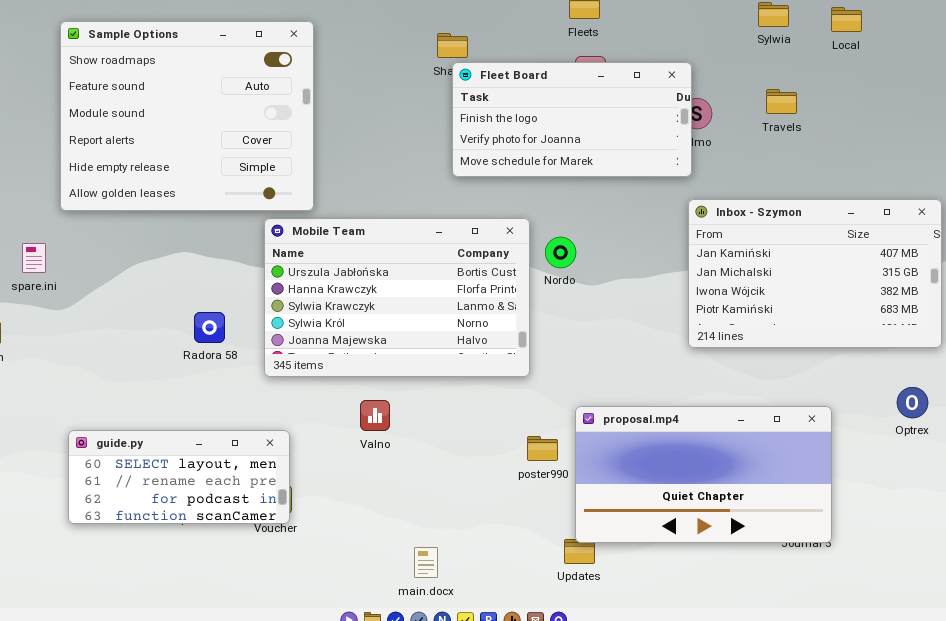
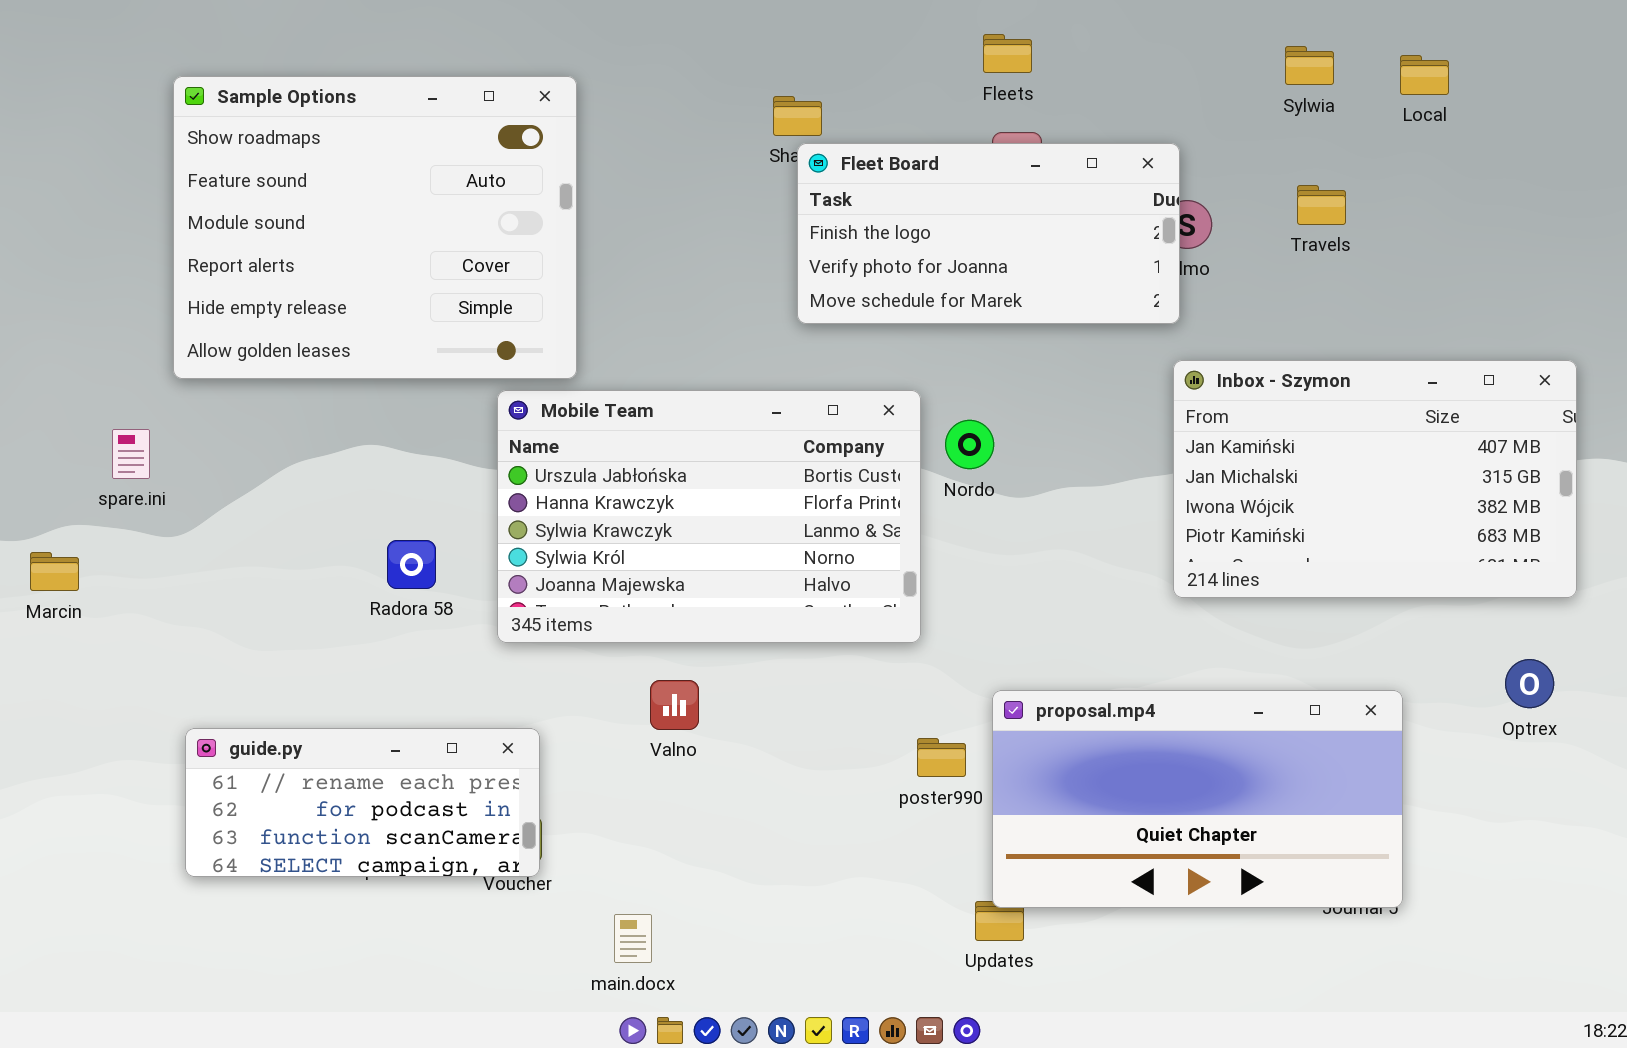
guide.py: [68,430,290,524] -> [185,728,540,877], scrolled down 1 row
main.docx: [414,547,438,578] -> [614,914,652,963], moved

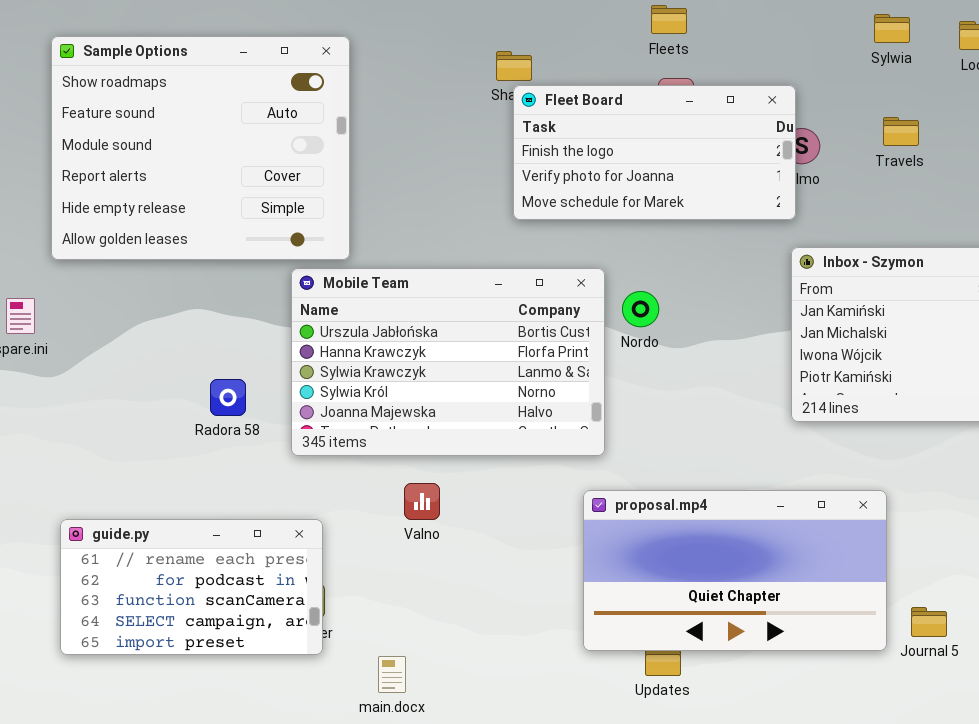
proposal.mp4: [992,690,1403,908] -> [583,490,887,651], moved
guide.py: [185,728,540,877] -> [60,519,323,655], resized

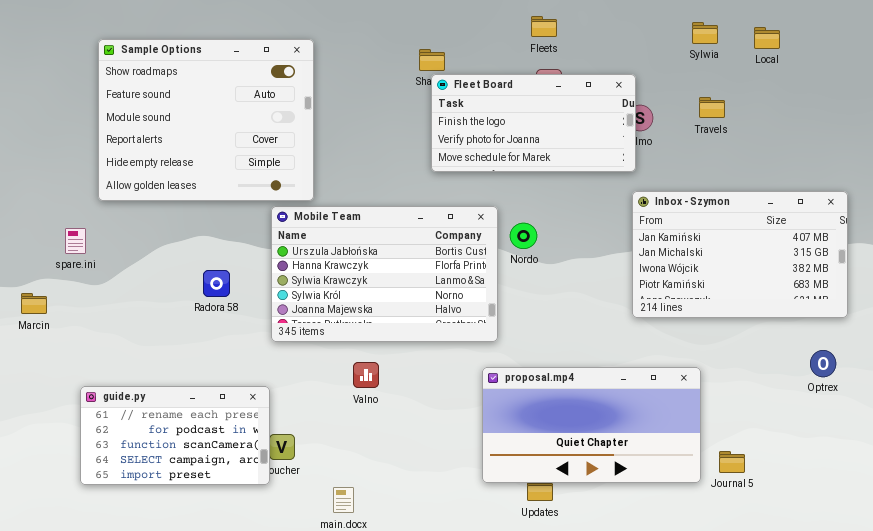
Radora 58: [210,379,246,416] -> [203,270,230,297], moved
guide.py: [60,519,323,655] -> [80,386,270,485], moved

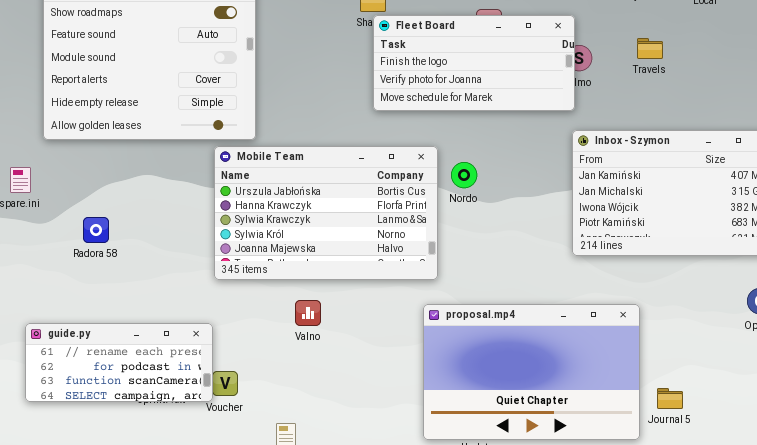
Radora 58: [203,270,230,297] -> [83,217,109,243], moved
proposal.mp4: [482,367,701,483] -> [423,304,640,440], resized
guide.py: [80,386,270,485] -> [25,323,213,402], resized

